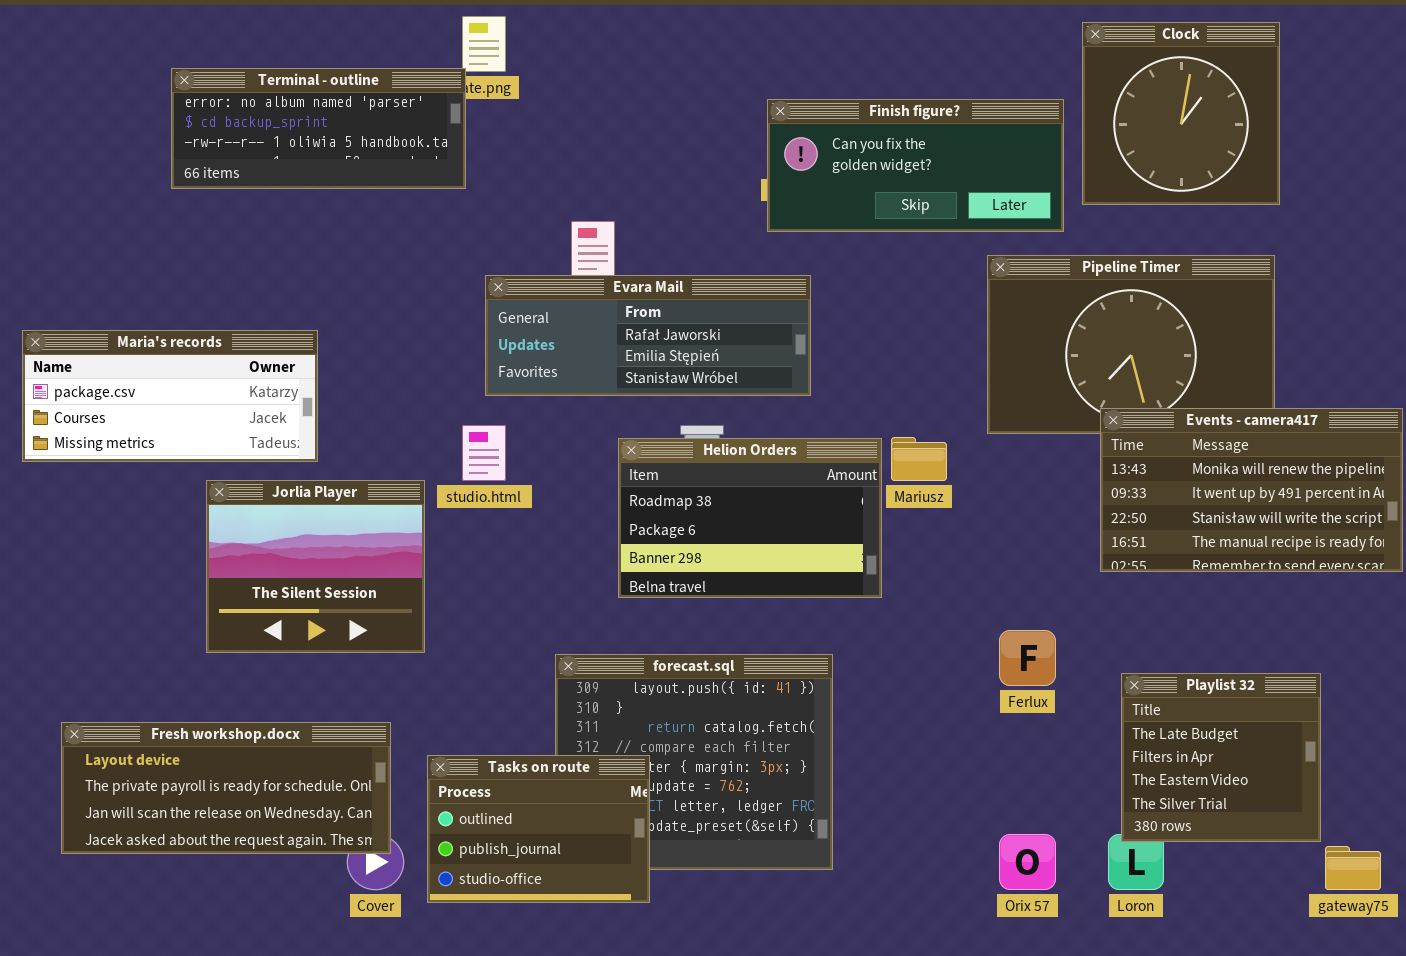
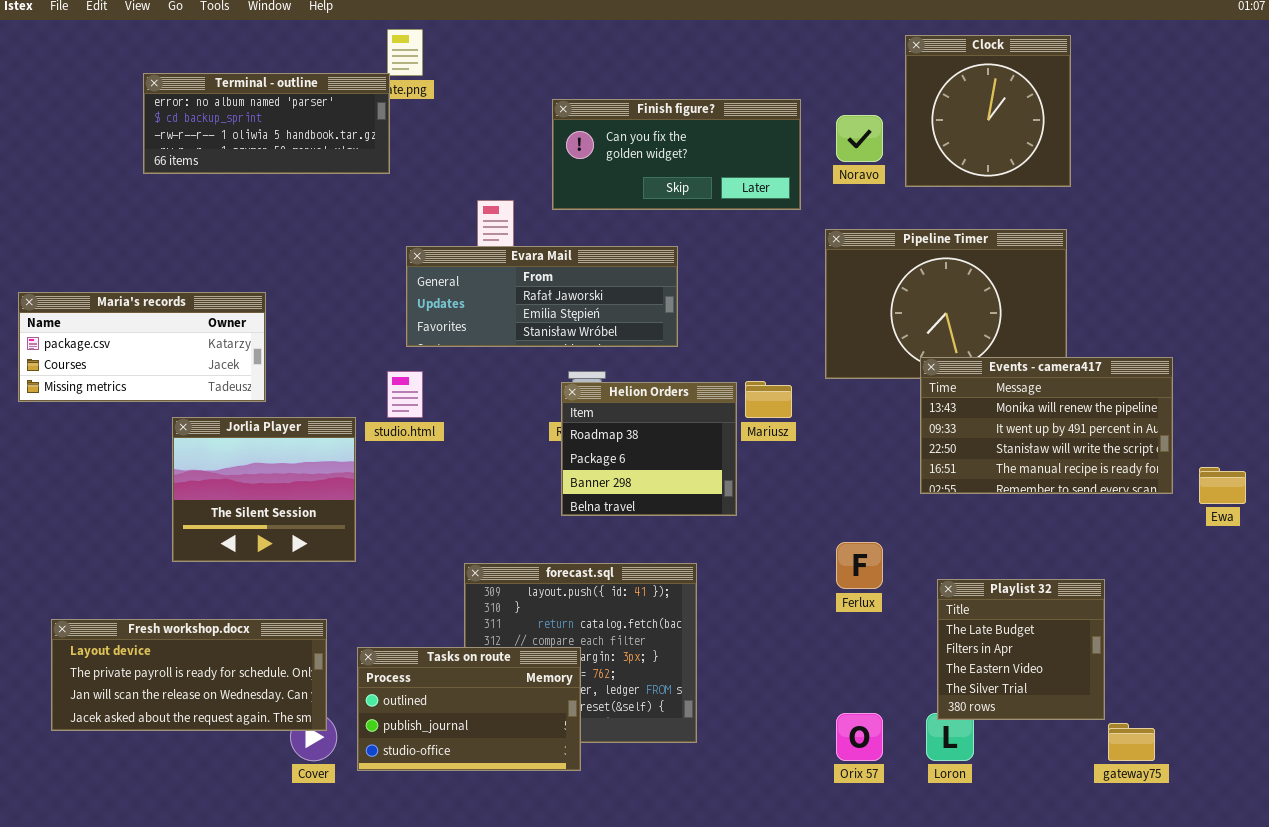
Finish figure?: [767,99,1064,232] -> [552,99,801,210], moved
Helion Orders: [618,438,882,598] -> [561,382,737,516], resized
Tasks on route: [427,755,650,903] -> [357,647,581,771], resized

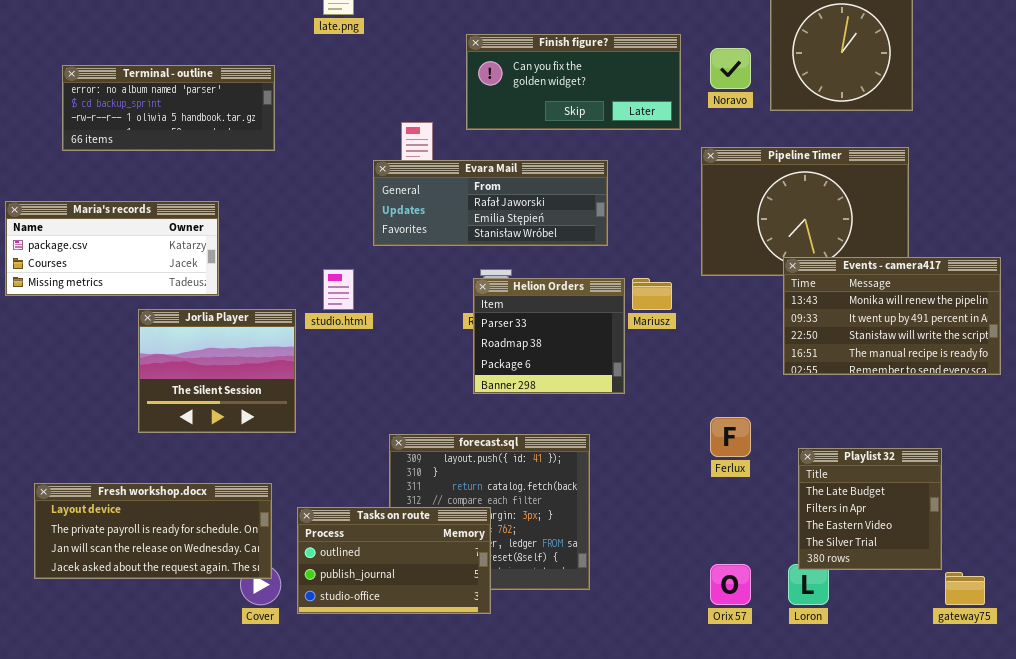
Terminal - outline: [143,73,390,174] -> [62,65,275,151], moved
Evara Mail: [406,246,678,347] -> [373,160,608,246], moved
Helion Orders: [561,382,737,516] -> [473,278,625,394], scrolled up 1 row

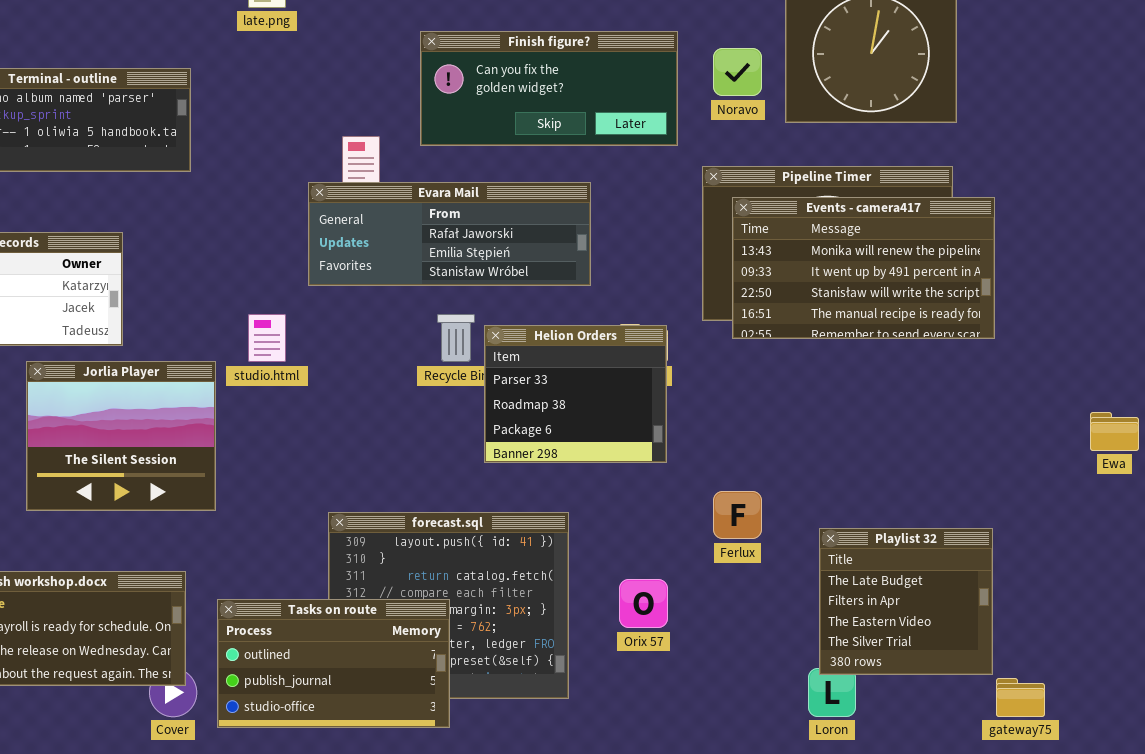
Events - camera417: [783,257,1001,375] -> [732,197,995,339], moved
Helion Orders: [473,278,625,394] -> [484,325,667,463], moved
Orix 57: [710,564,751,605] -> [619,579,668,628], moved

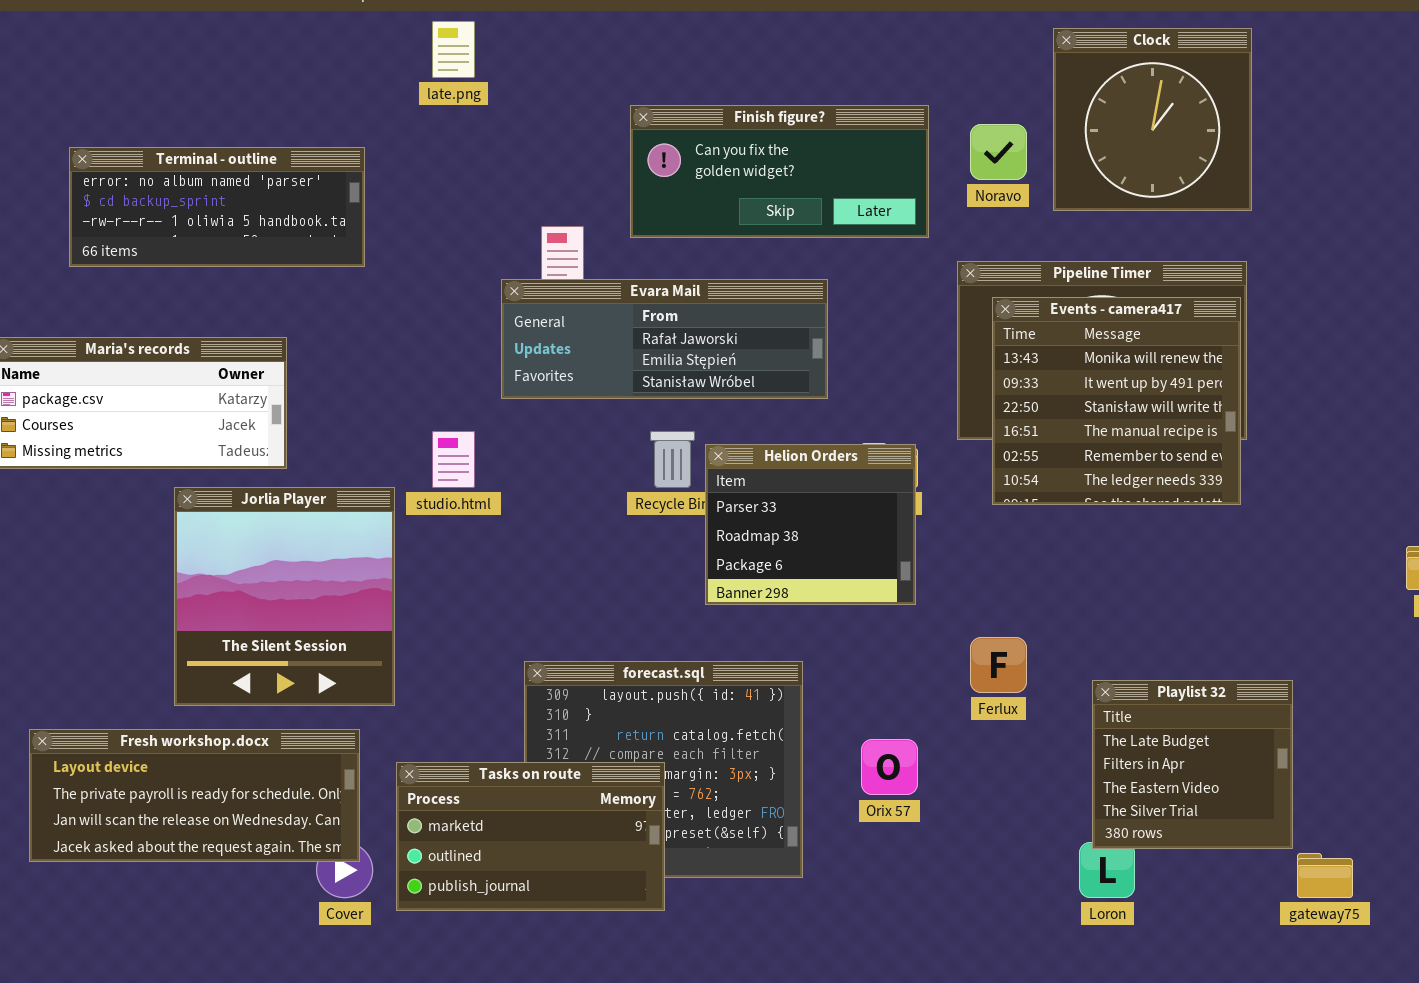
Events - camera417: [732,197,995,339] -> [992,297,1241,505], resized
Jorlia Player: [26,361,216,511] -> [174,487,395,706], resized
Tasks on route: [217,599,450,728] -> [396,762,665,911], scrolled up 1 row

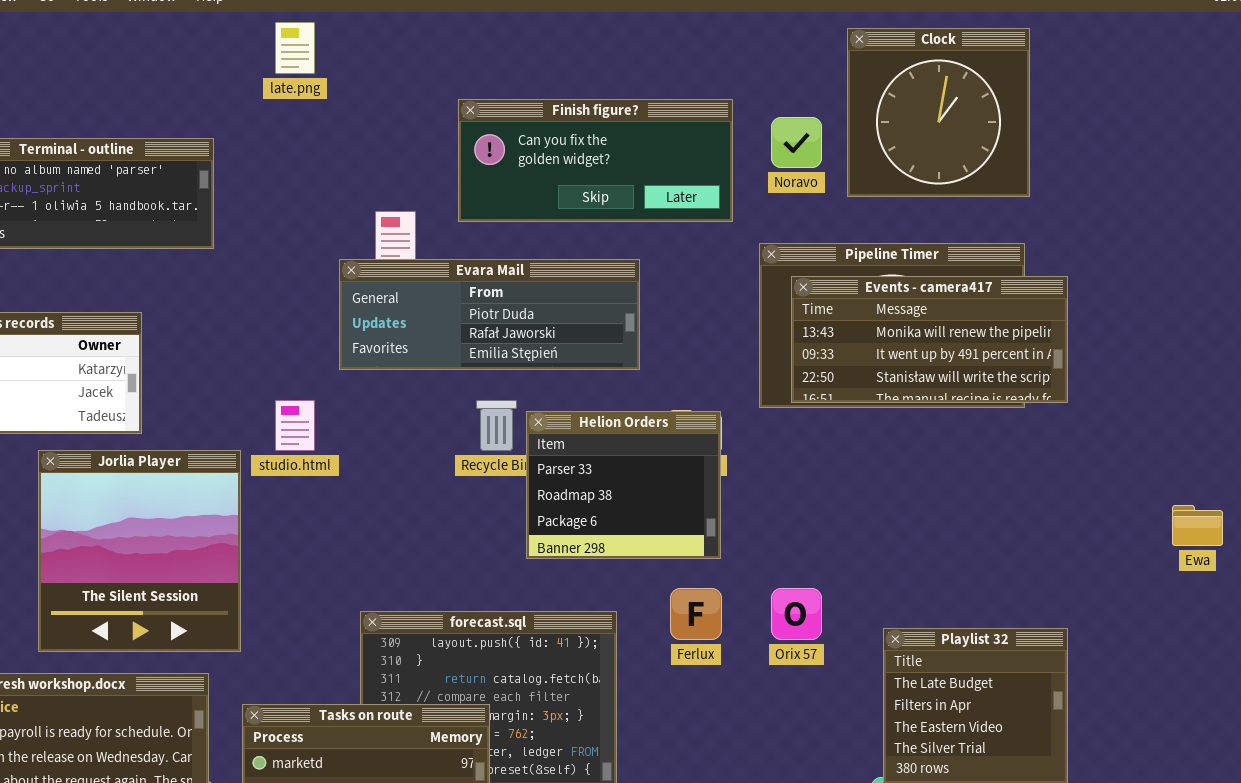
Evara Mail: [501,279,828,399] -> [339,259,640,370], scrolled up 1 row
Events - camera417: [992,297,1241,505] -> [791,276,1068,403], resized
Ferlux: [970,637,1027,693] -> [670,588,722,640], moved
Orix 57: [861,739,918,795] -> [771,588,822,640], moved

